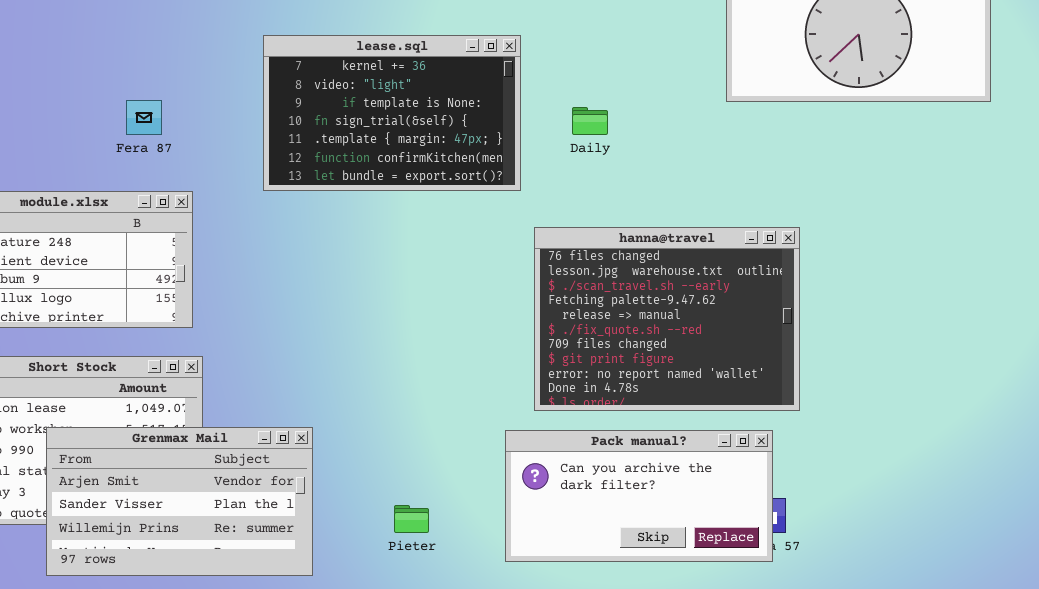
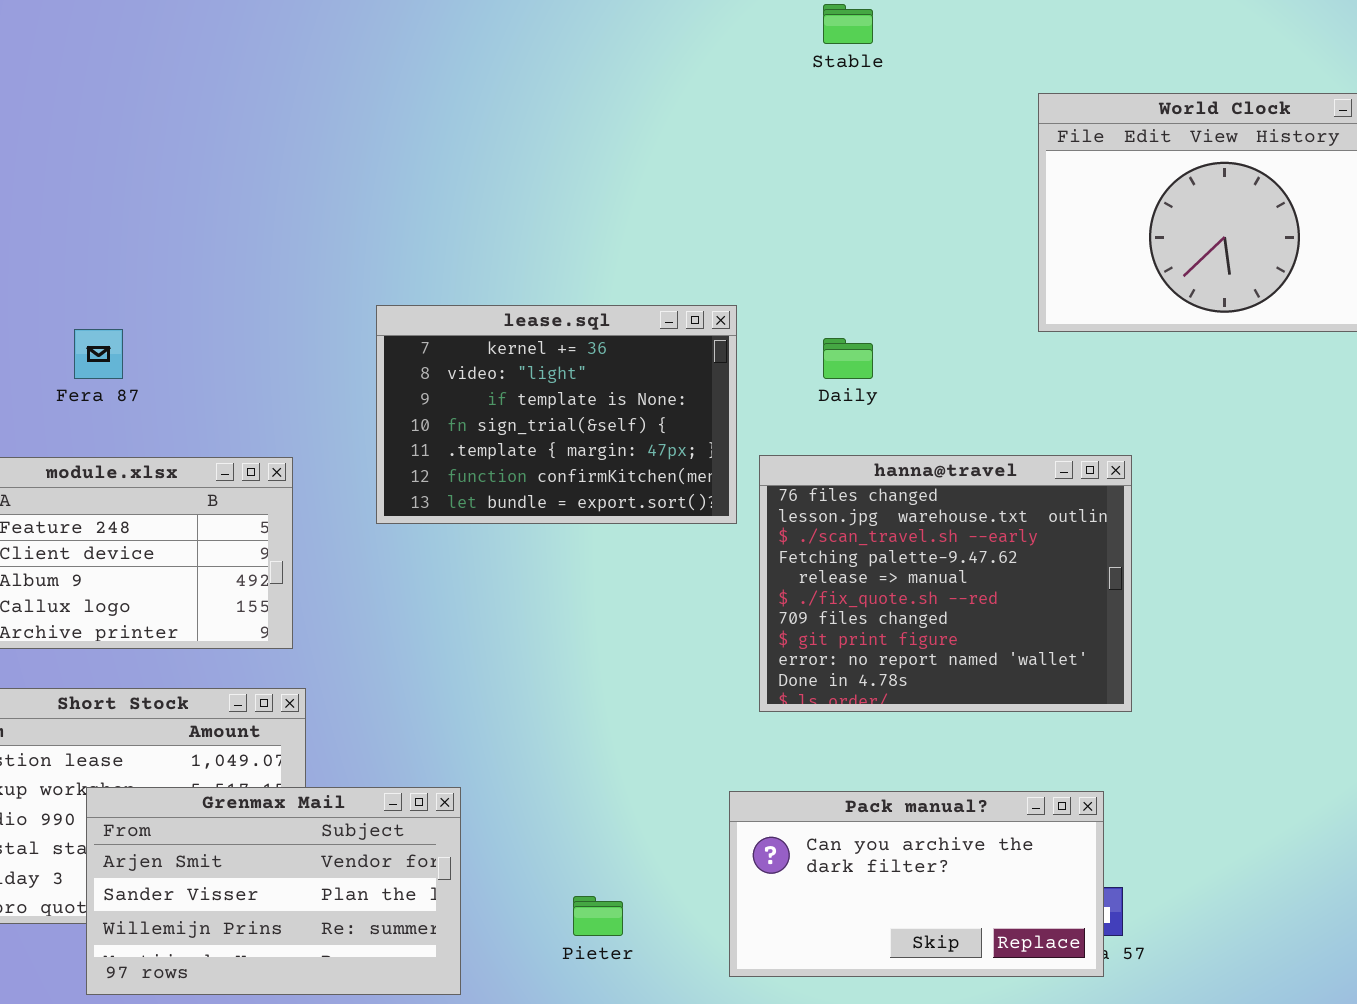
lease.sql: [263,35,521,191] -> [376,305,737,524], moved
Fera 87: [126,100,162,135] -> [74,329,123,379], moved
hanna@travel: [534,227,800,411] -> [759,455,1132,712], moved

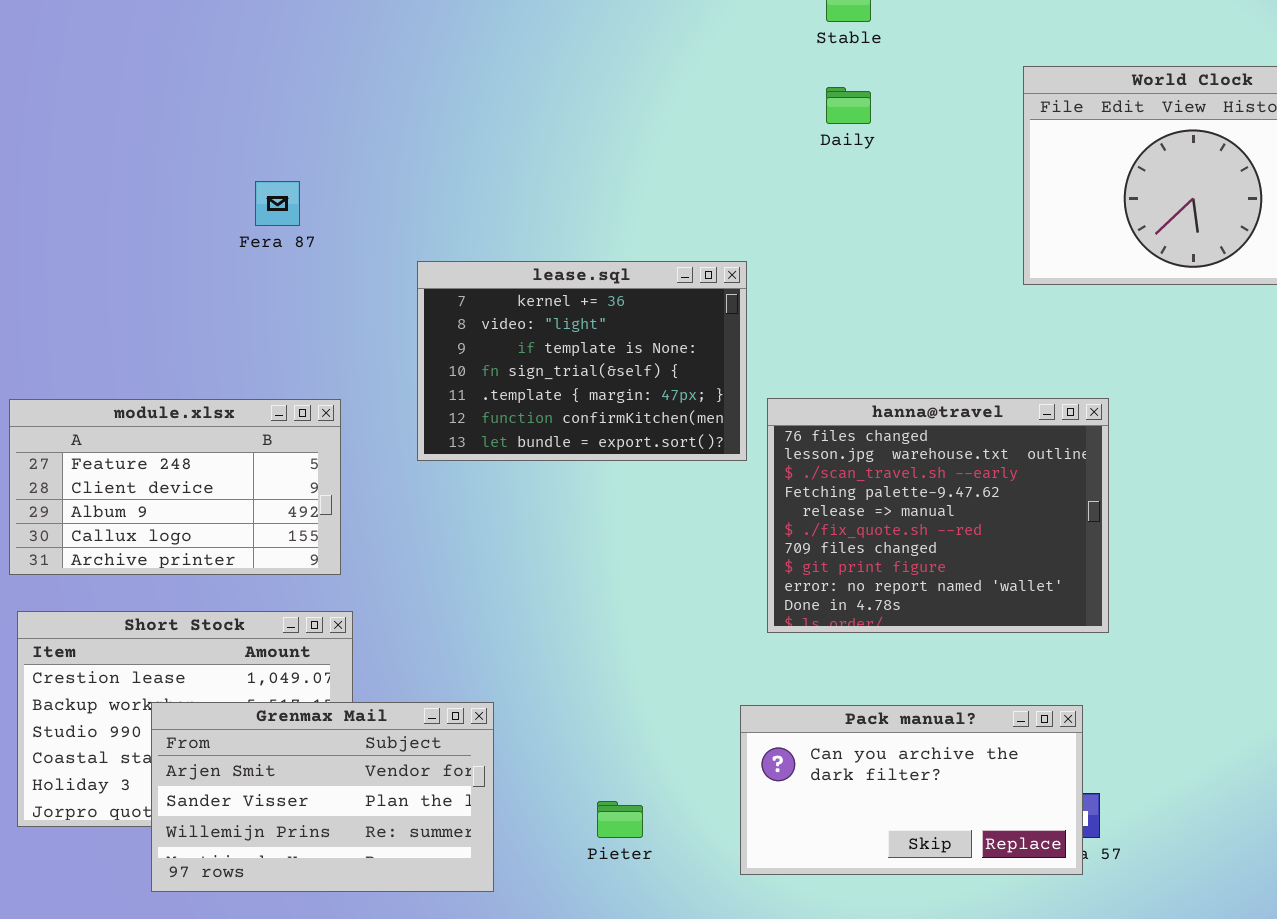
Fera 87: [74,329,123,379] -> [255,181,300,226], moved
Daily: [823,338,873,379] -> [826,87,871,124], moved

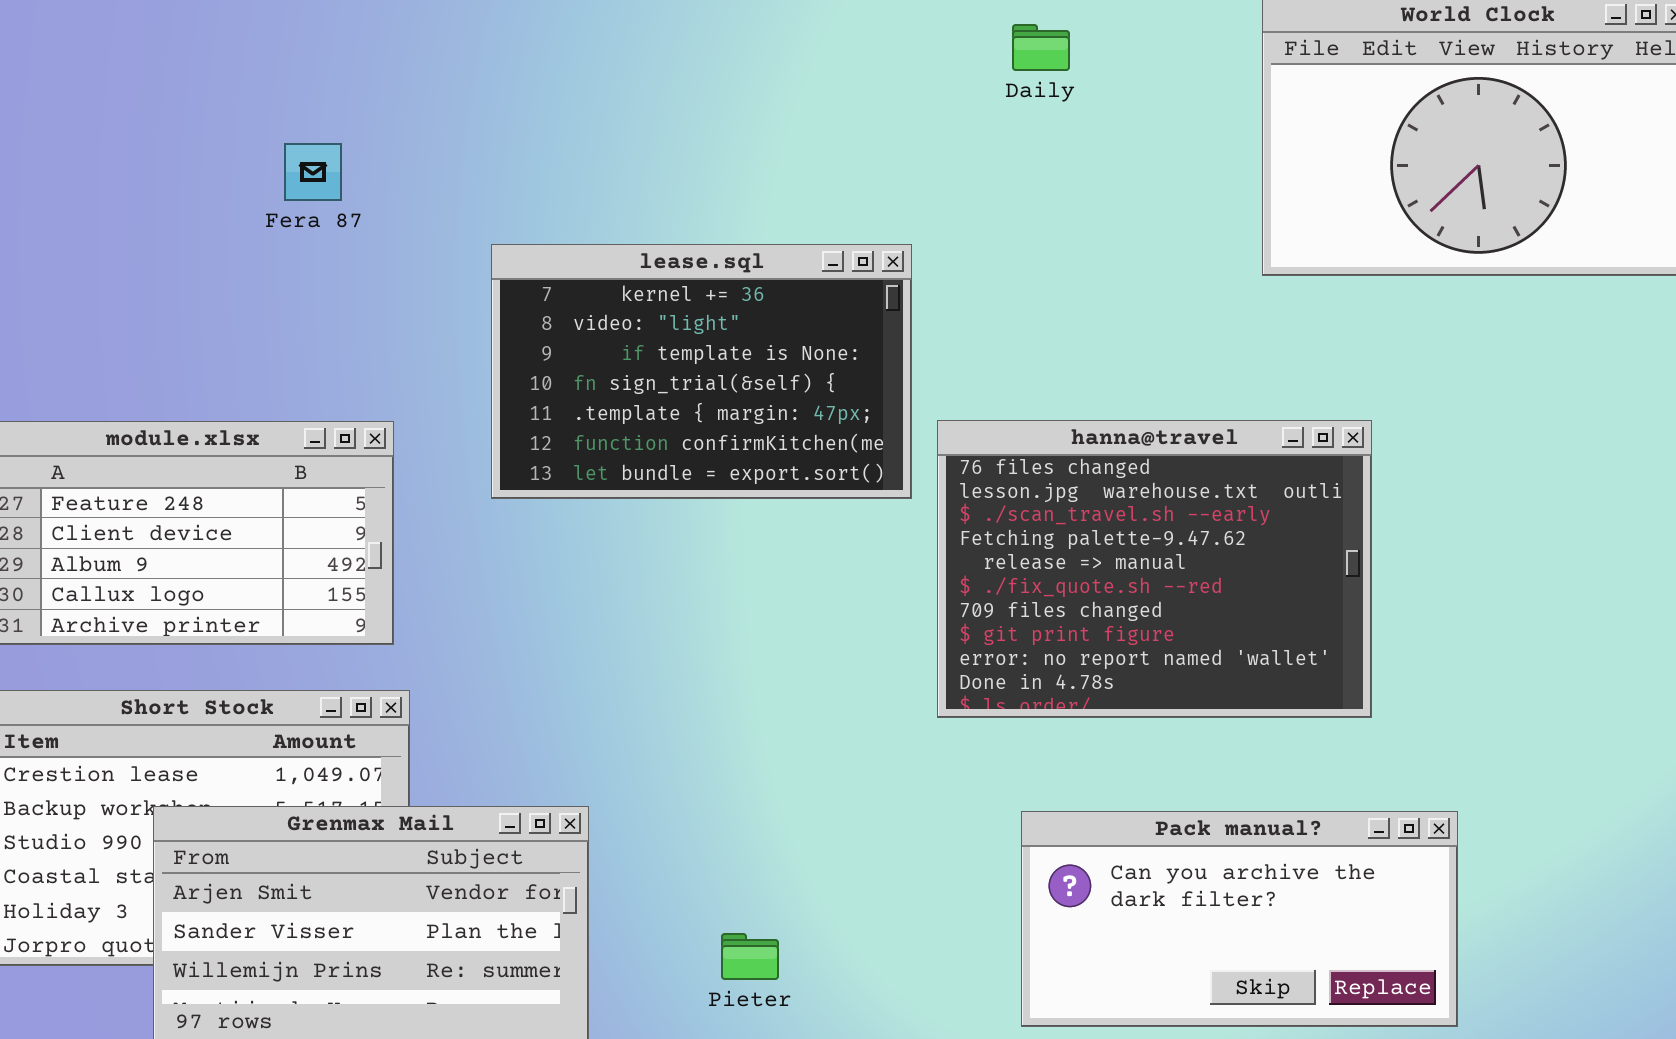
Pack manual?: [740,705,1083,875] -> [1021,811,1458,1027], moved

